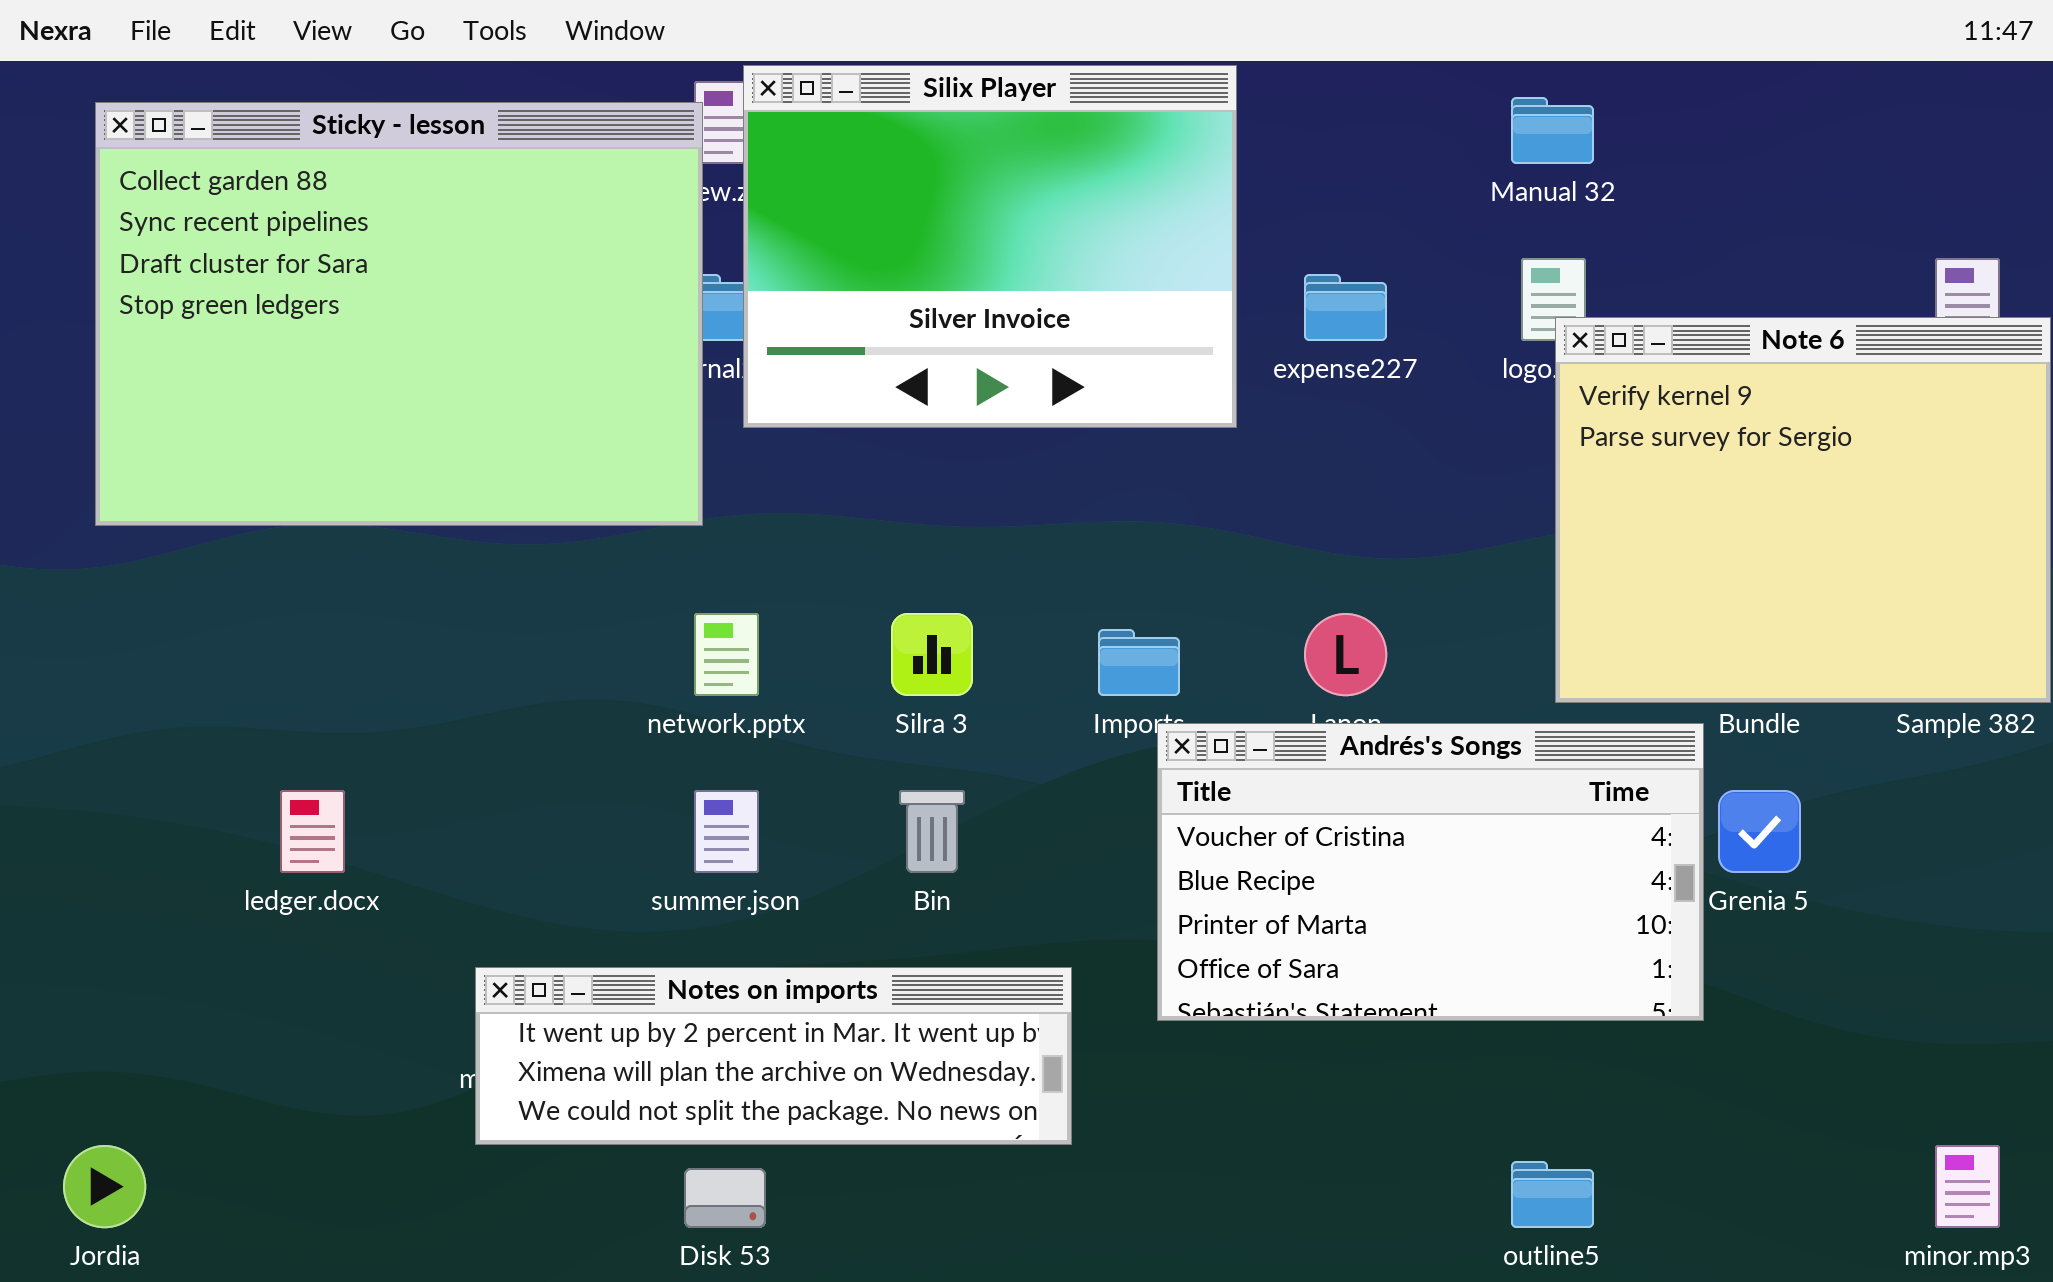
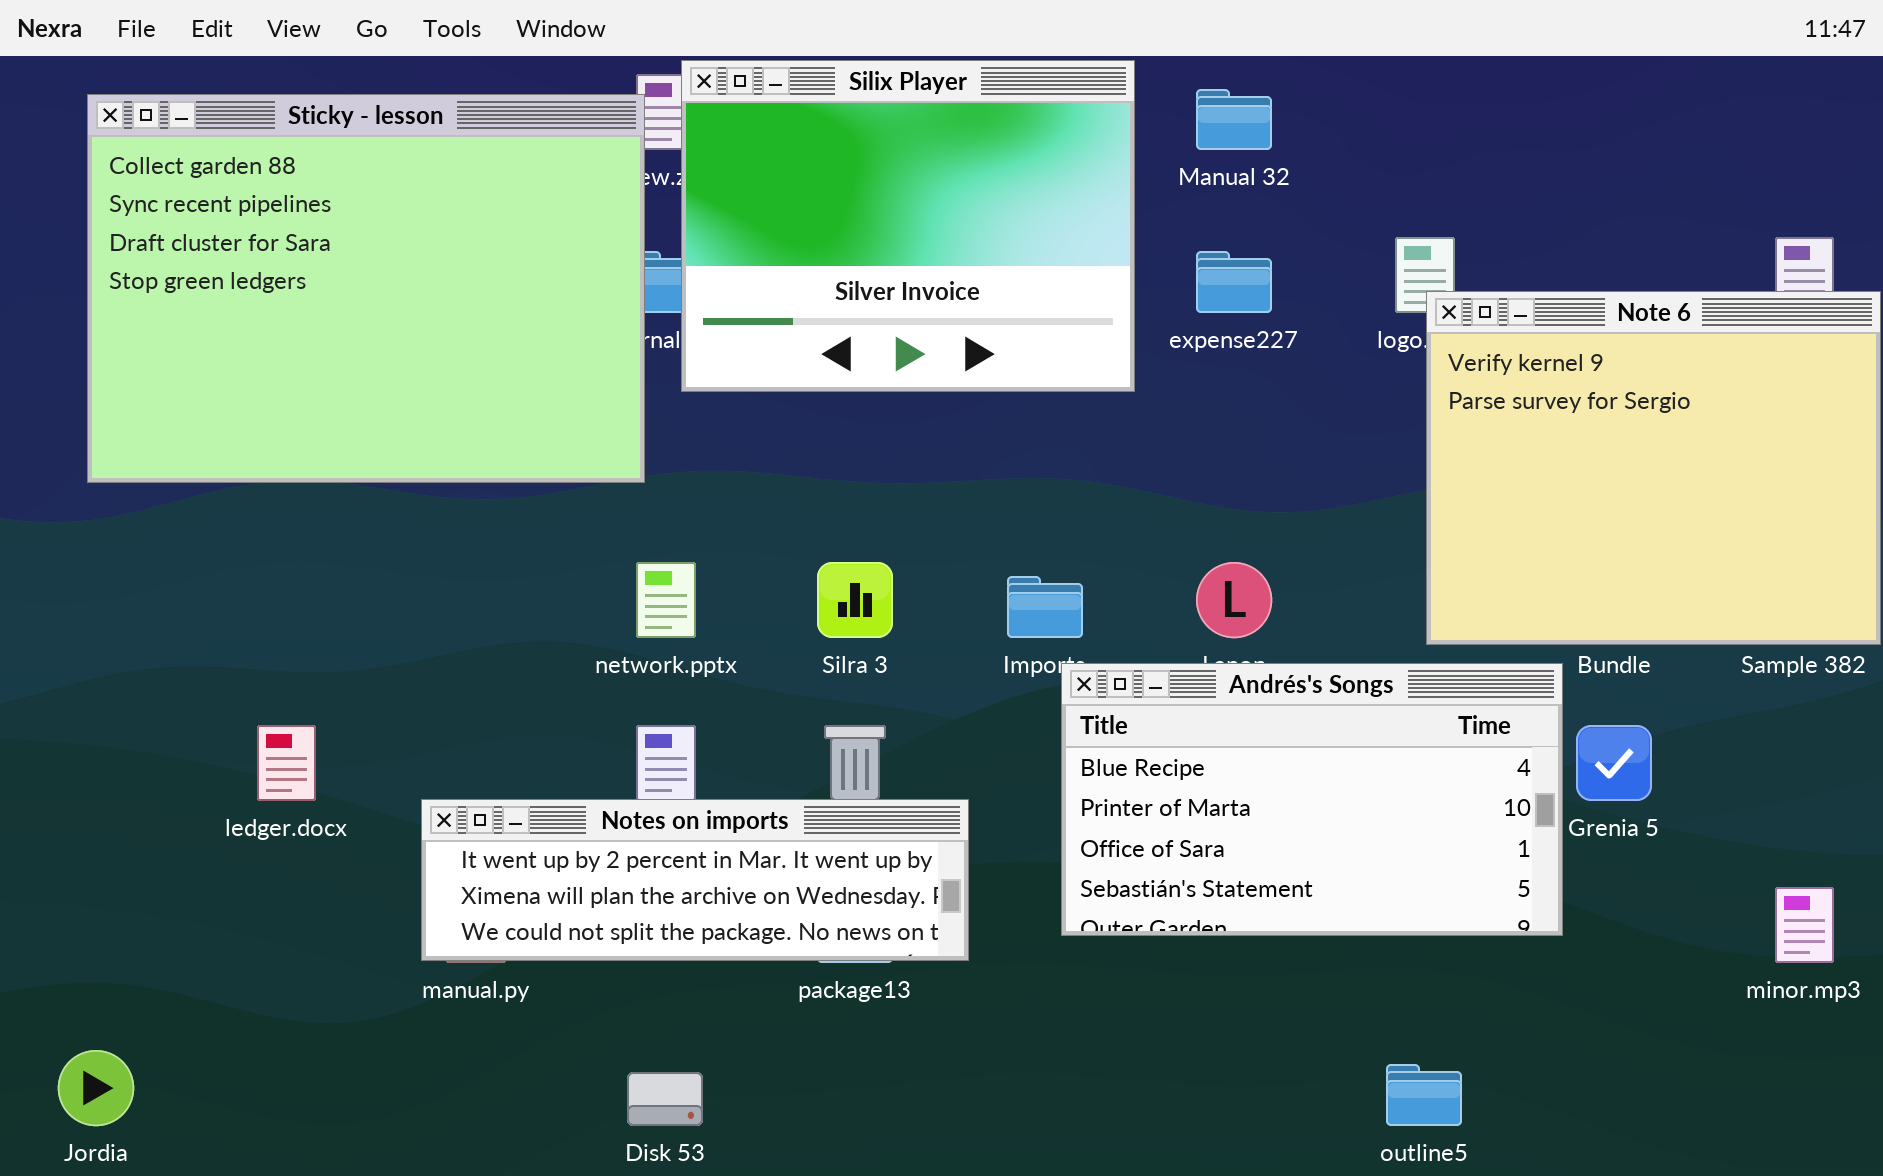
Manual 32: [1511,97,1594,164] -> [1196,89,1272,150], moved
Andrés's Songs: [1157,723,1704,1021] -> [1061,663,1563,936], scrolled down 1 row
Notes on imports: [475,967,1072,1145] -> [421,799,969,961], moved
minor.mp3: [1935,1145,2000,1228] -> [1775,887,1834,963], moved

